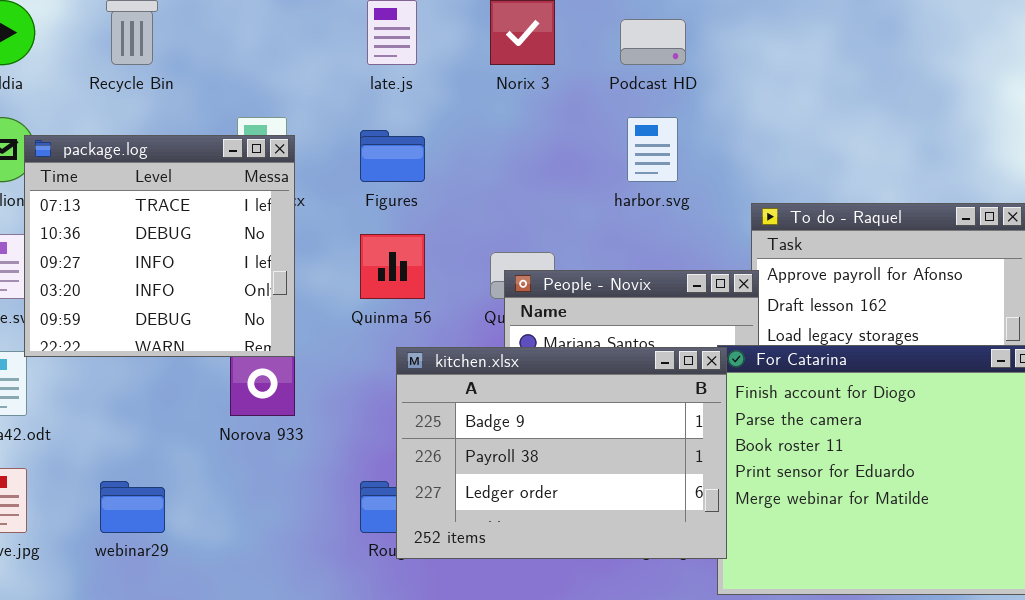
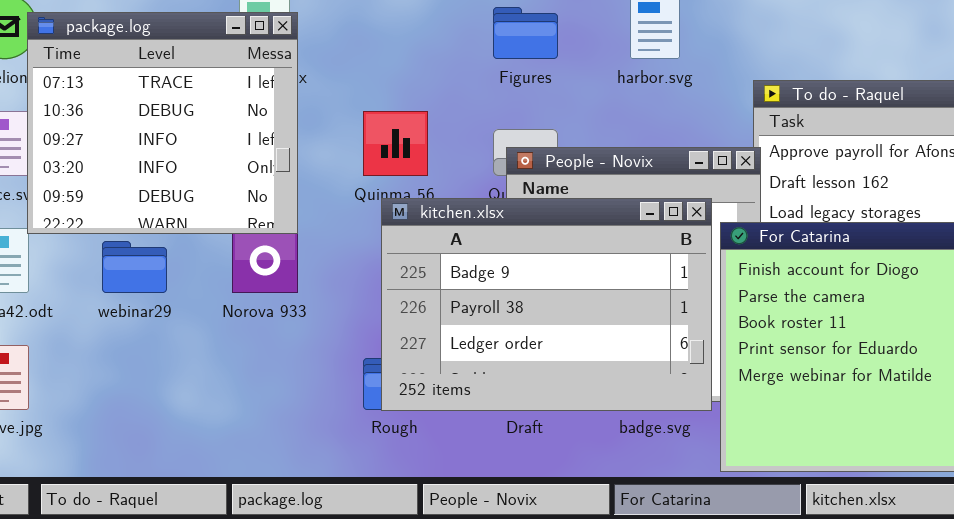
Figures: [360,130,425,182] -> [493,7,558,59], moved
kitchen.xlsx: [396,347,727,559] -> [381,198,712,411], moved
webinar29: [100,481,165,533] -> [102,241,167,293], moved

